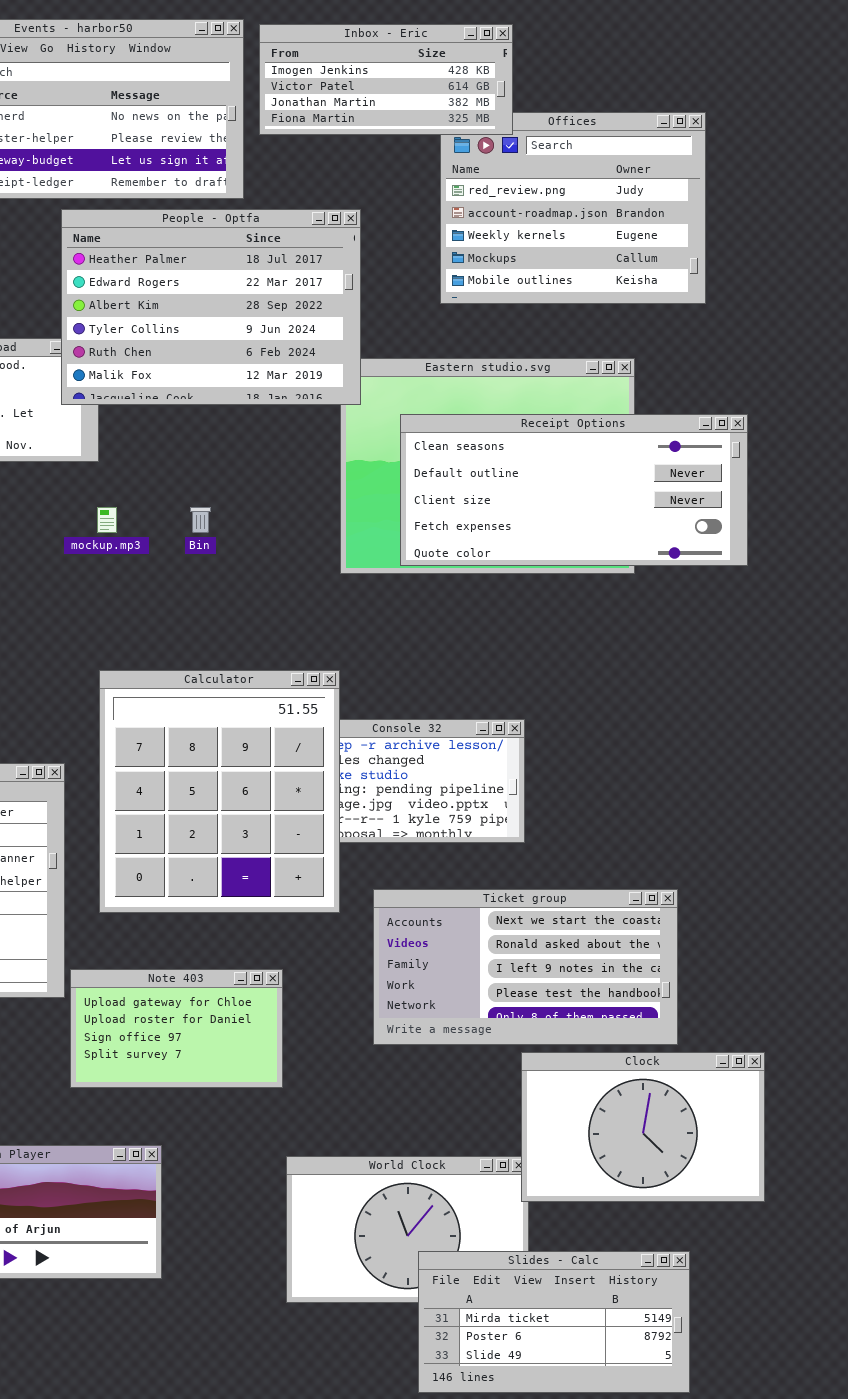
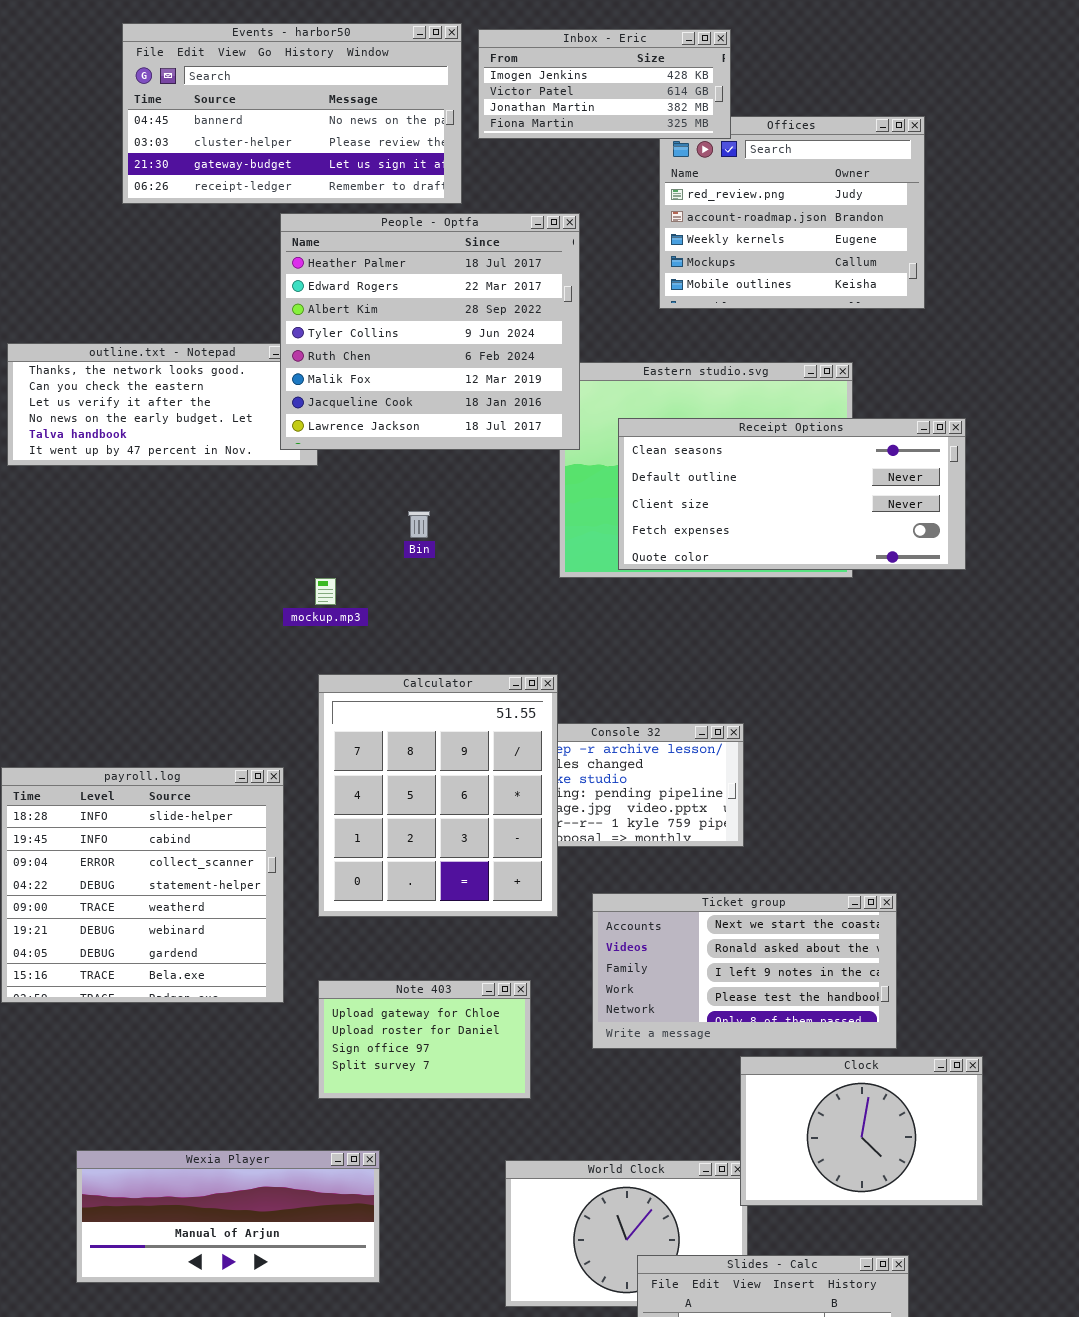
People - Optfa: [61,209,361,405] -> [280,213,580,450], resized
mockup.mp3: [97,507,117,533] -> [315,578,336,605], moved
Note 403: [70,969,283,1088] -> [318,980,531,1099], moved

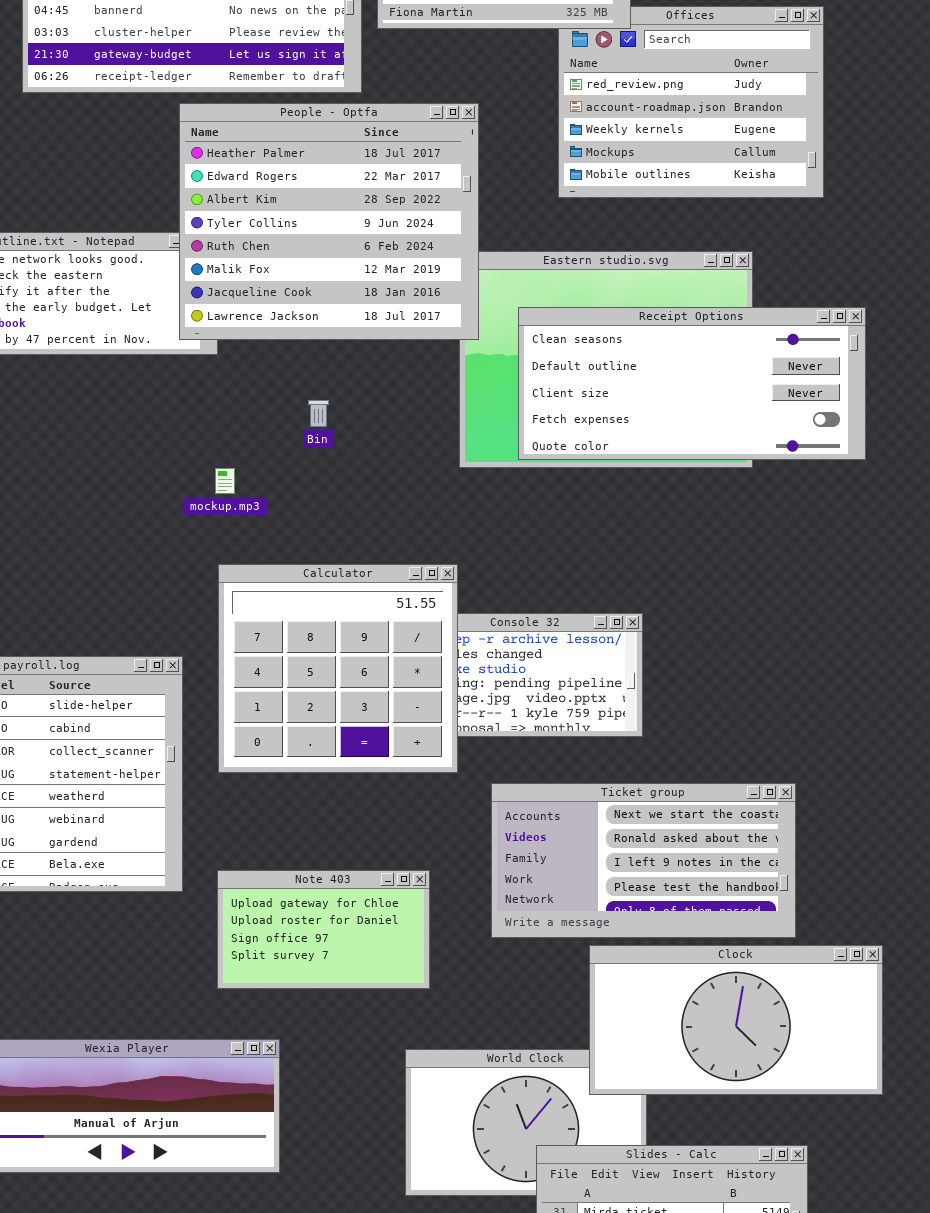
Calculator: [318,674,558,917] -> [218,564,458,773], resized
Clock: [740,1056,983,1206] -> [589,945,883,1095], resized

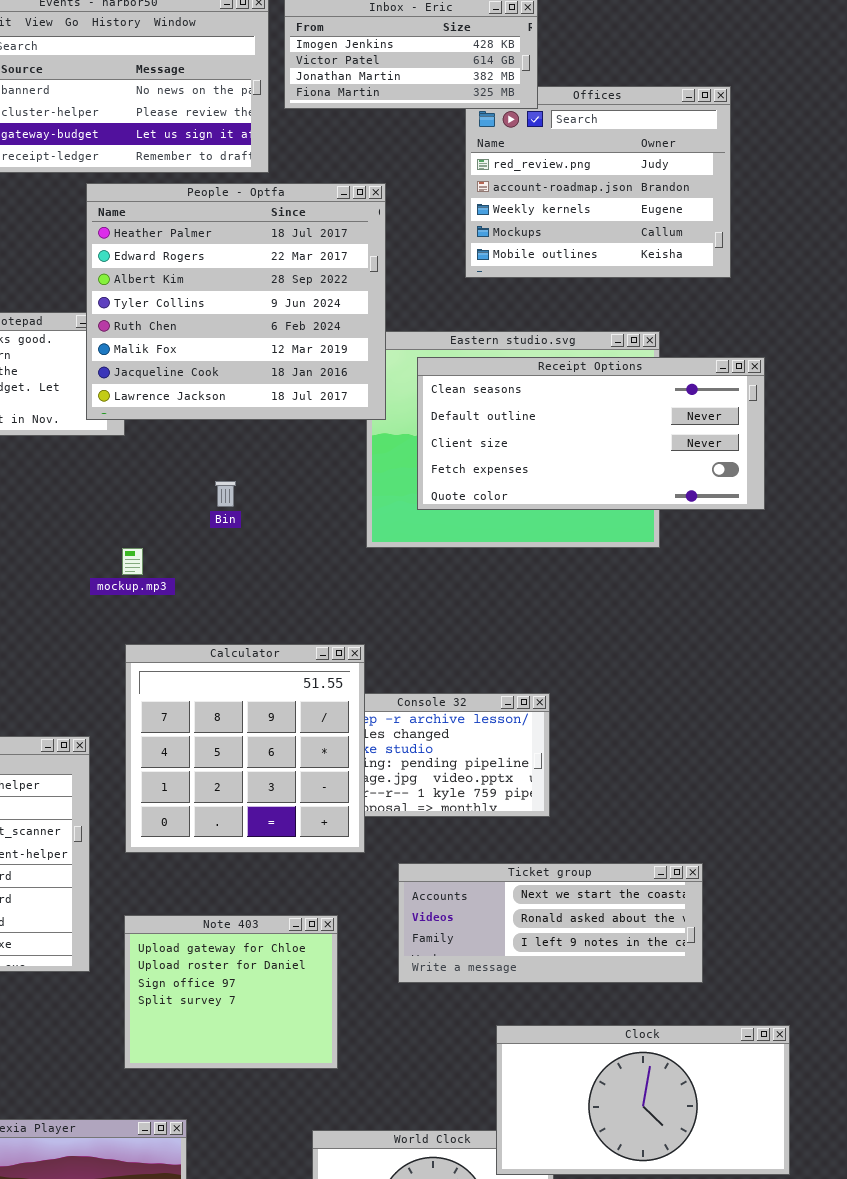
Receipt Options: [518,307,866,460] -> [417,357,765,510], moved
Ticket group: [491,783,796,938] -> [398,863,703,983], resized
Note 403: [217,870,430,989] -> [124,915,338,1069], resized

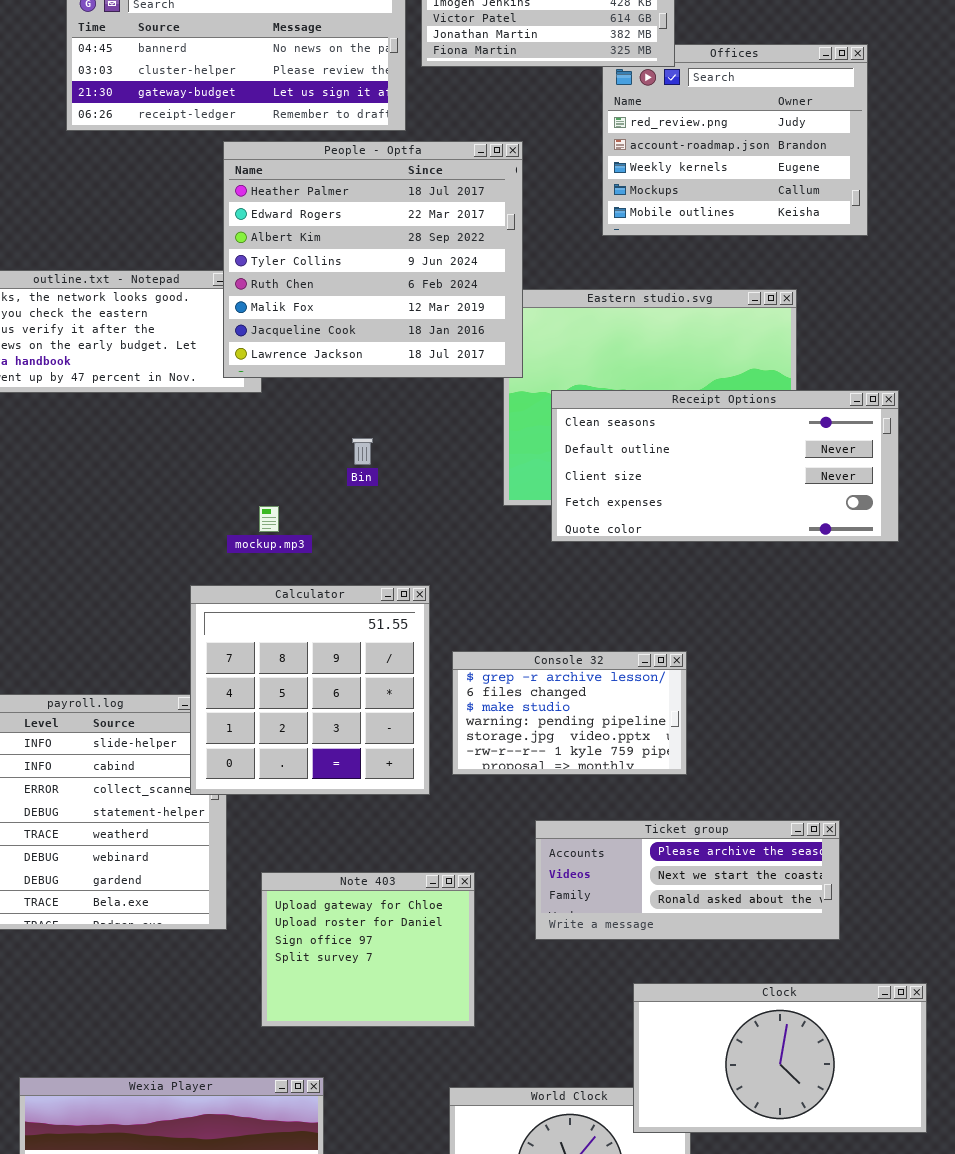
Receipt Options: [417,357,765,510] -> [551,390,899,542], moved
Calculator: [125,644,365,853] -> [190,585,430,795], moved
Ticket group: [398,863,703,983] -> [535,820,840,940], scrolled up 1 row

